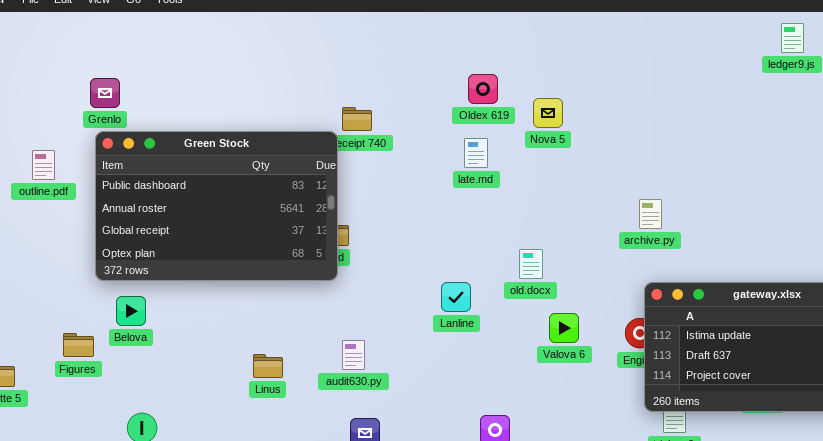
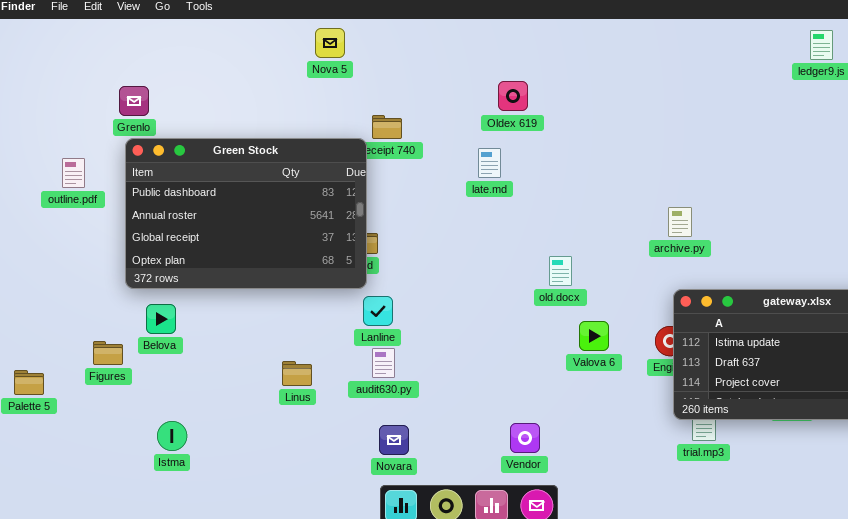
Nova 5: [533,98,563,128] -> [315,28,345,58], moved
late.md: [464,138,488,168] -> [478,148,501,178], moved
Lanline: [441,282,471,312] -> [363,296,393,326], moved

